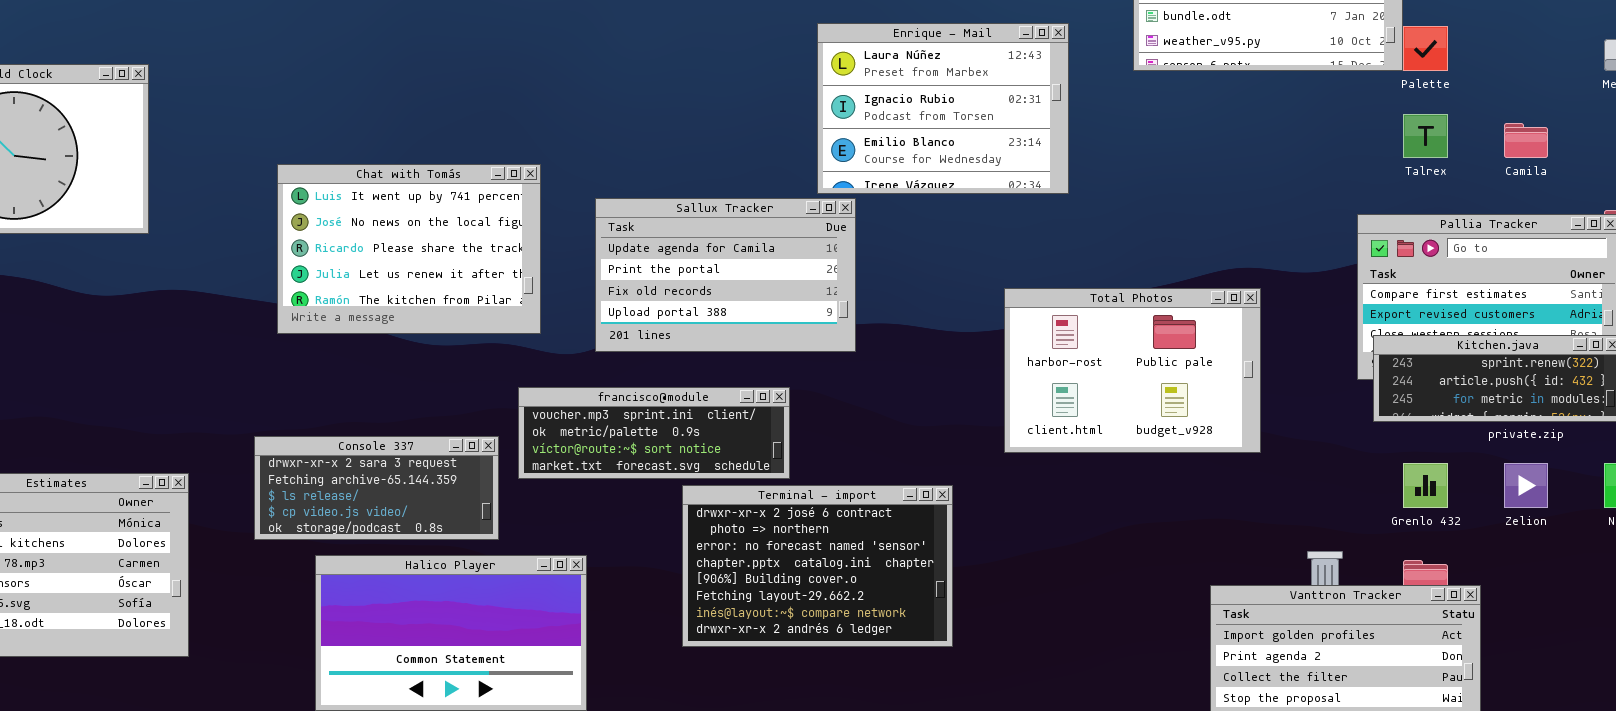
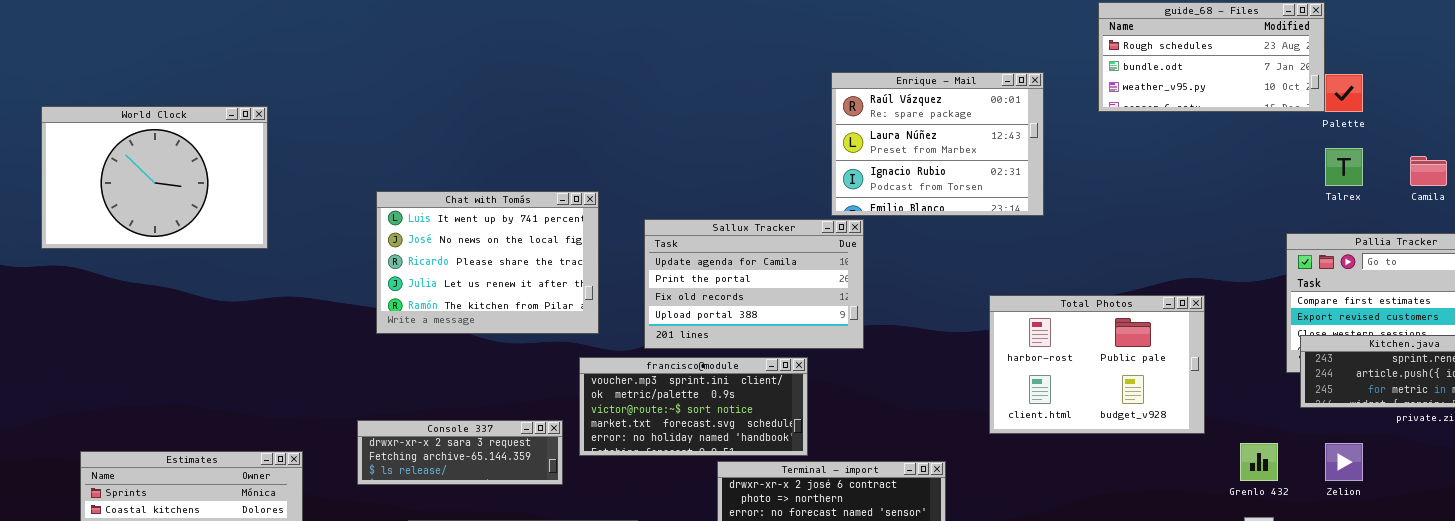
Enrique - Mail: [817,23,1069,194] -> [831,72,1044,216], scrolled up 1 row
francisco@module: [518,387,790,479] -> [579,357,808,456], resized
Console 337: [254,436,499,540] -> [357,420,563,485], resized
Grenlo 432: [1403,463,1448,508] -> [1240,443,1278,481], moved
Zelion: [1504,463,1548,508] -> [1325,443,1363,481], moved

